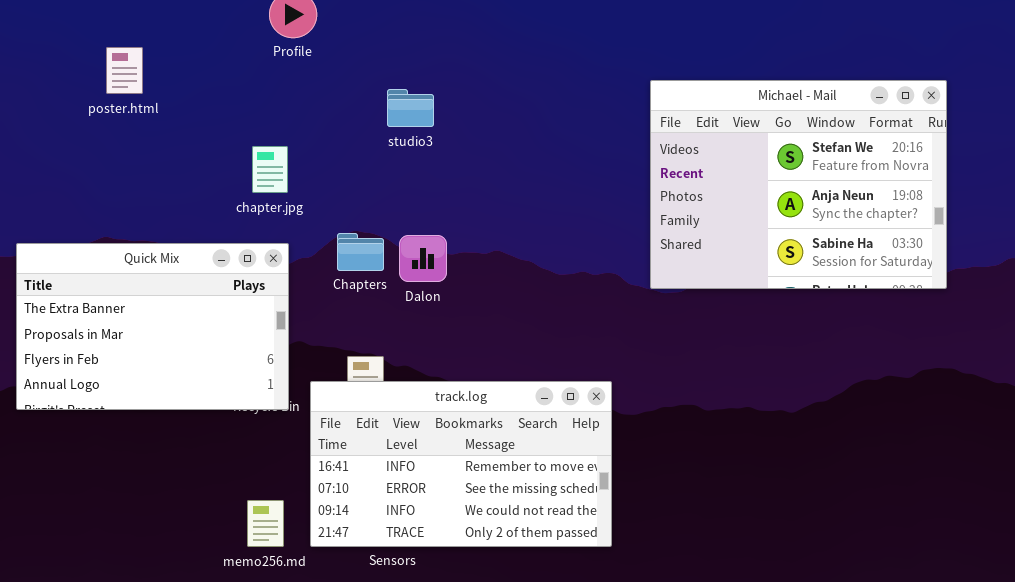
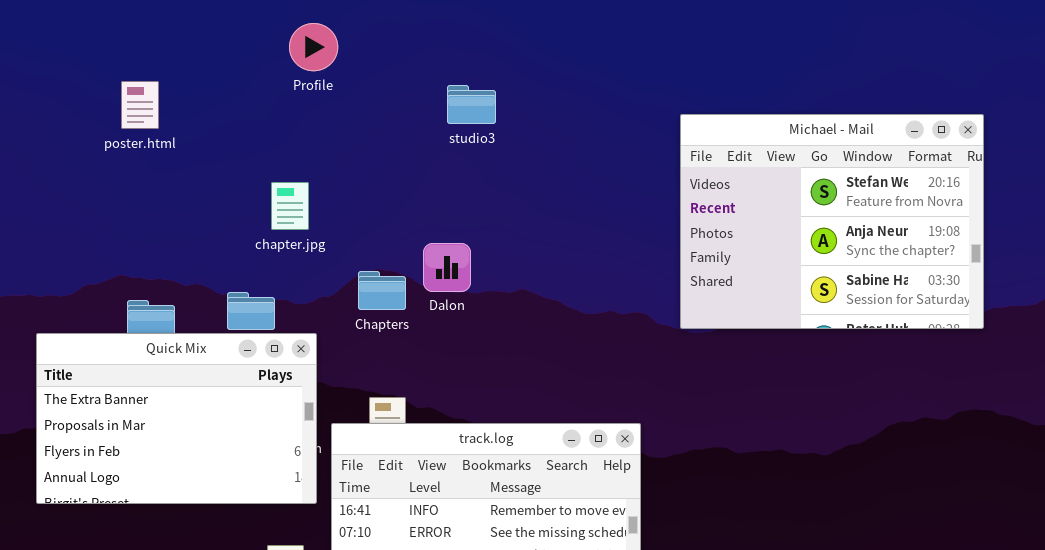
studio3: [387,89,434,127] -> [447,85,496,124], moved
Dalon: [399,235,447,282] -> [423,243,471,292], moved
Quick Mix: [16,243,289,410] -> [36,333,317,504], moved

